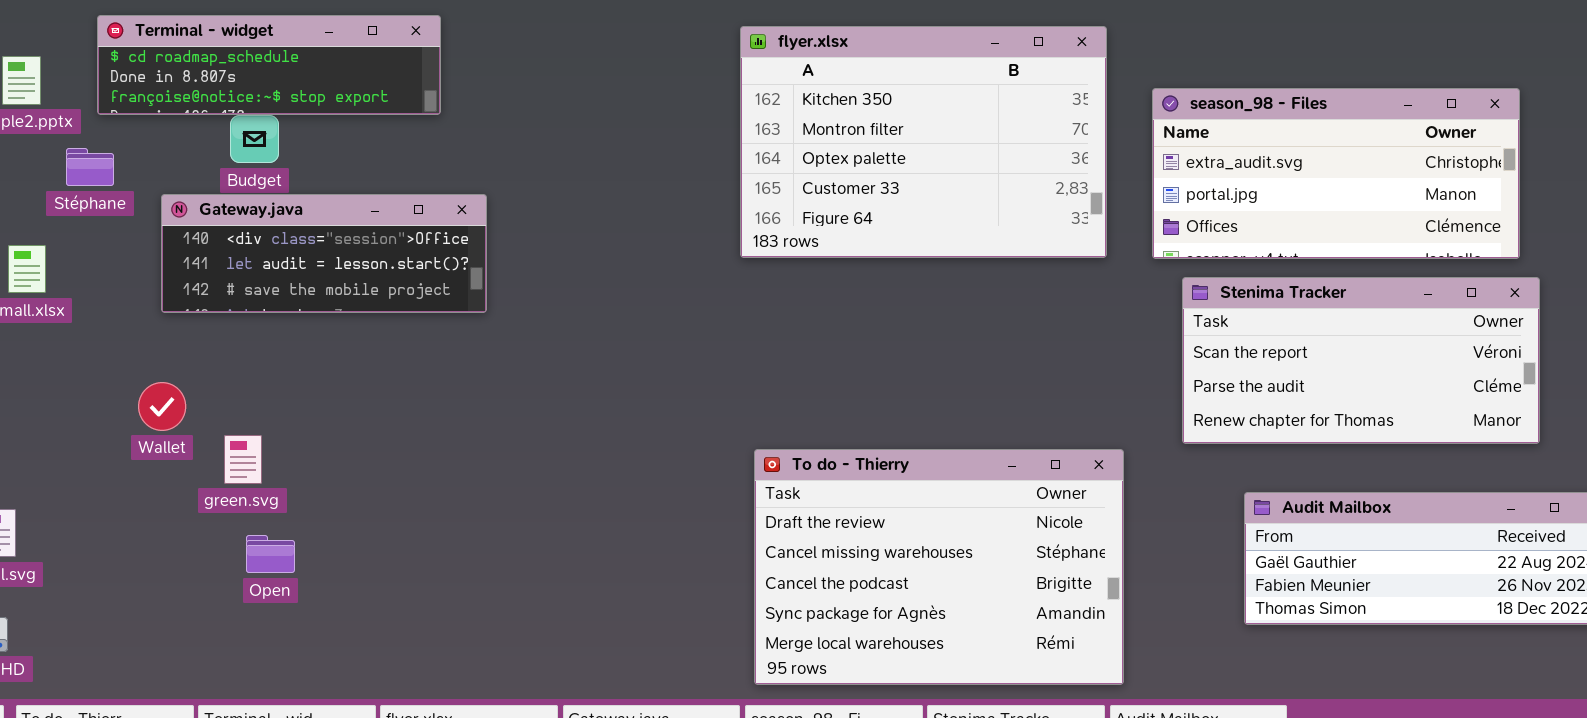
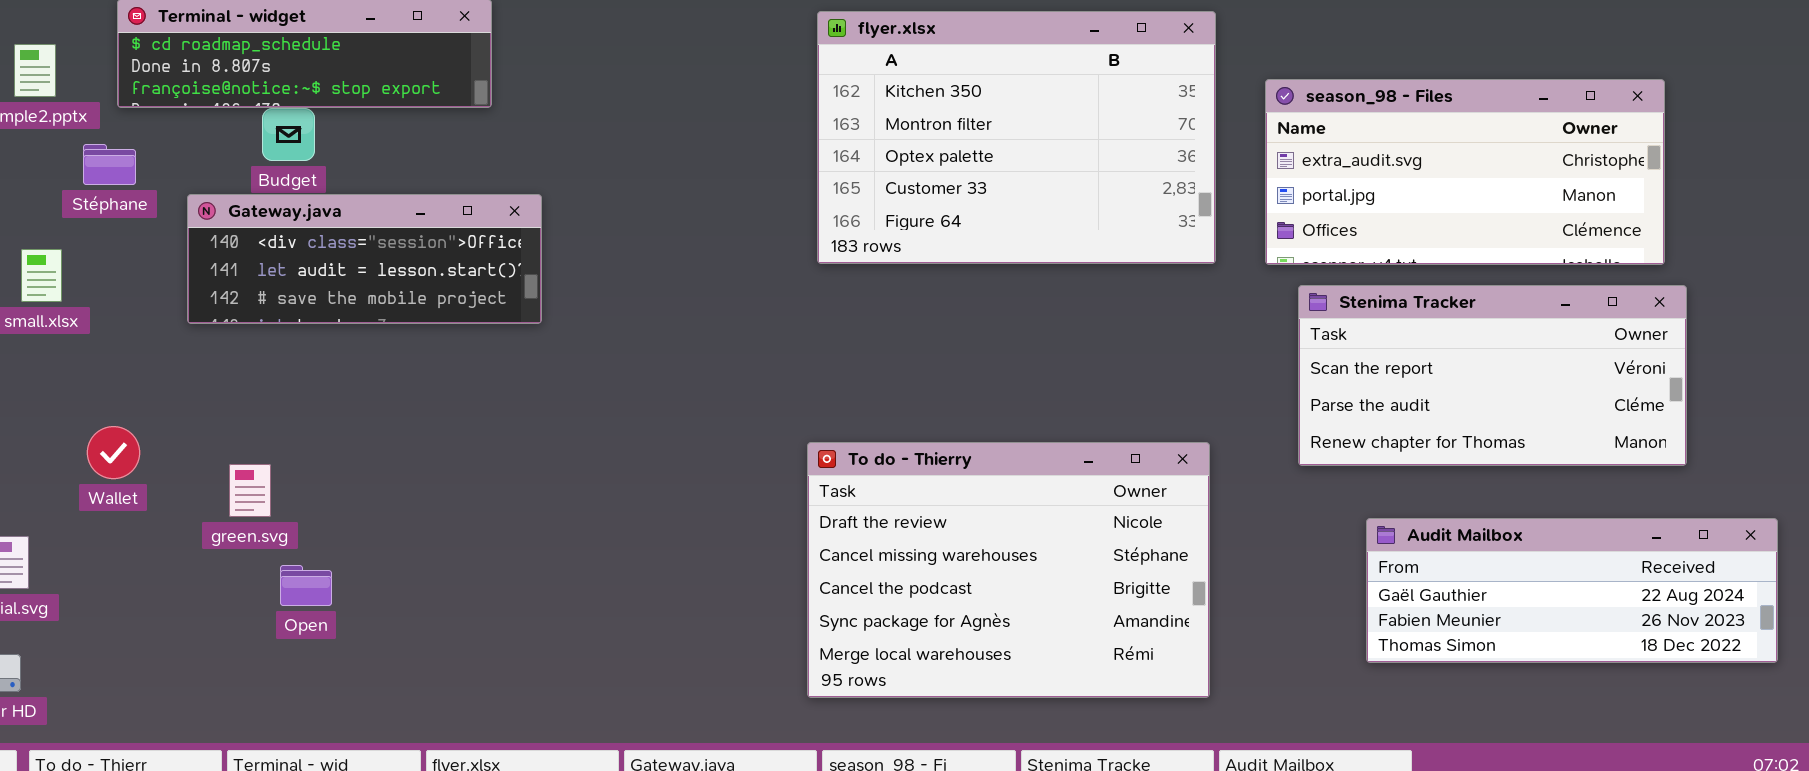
Wallet: [138,382,186,431] -> [87,426,140,479], moved
green.svg: [224,435,262,484] -> [229,464,271,517], moved
To do - Thierry: [754,449,1124,685] -> [807,442,1210,698], moved

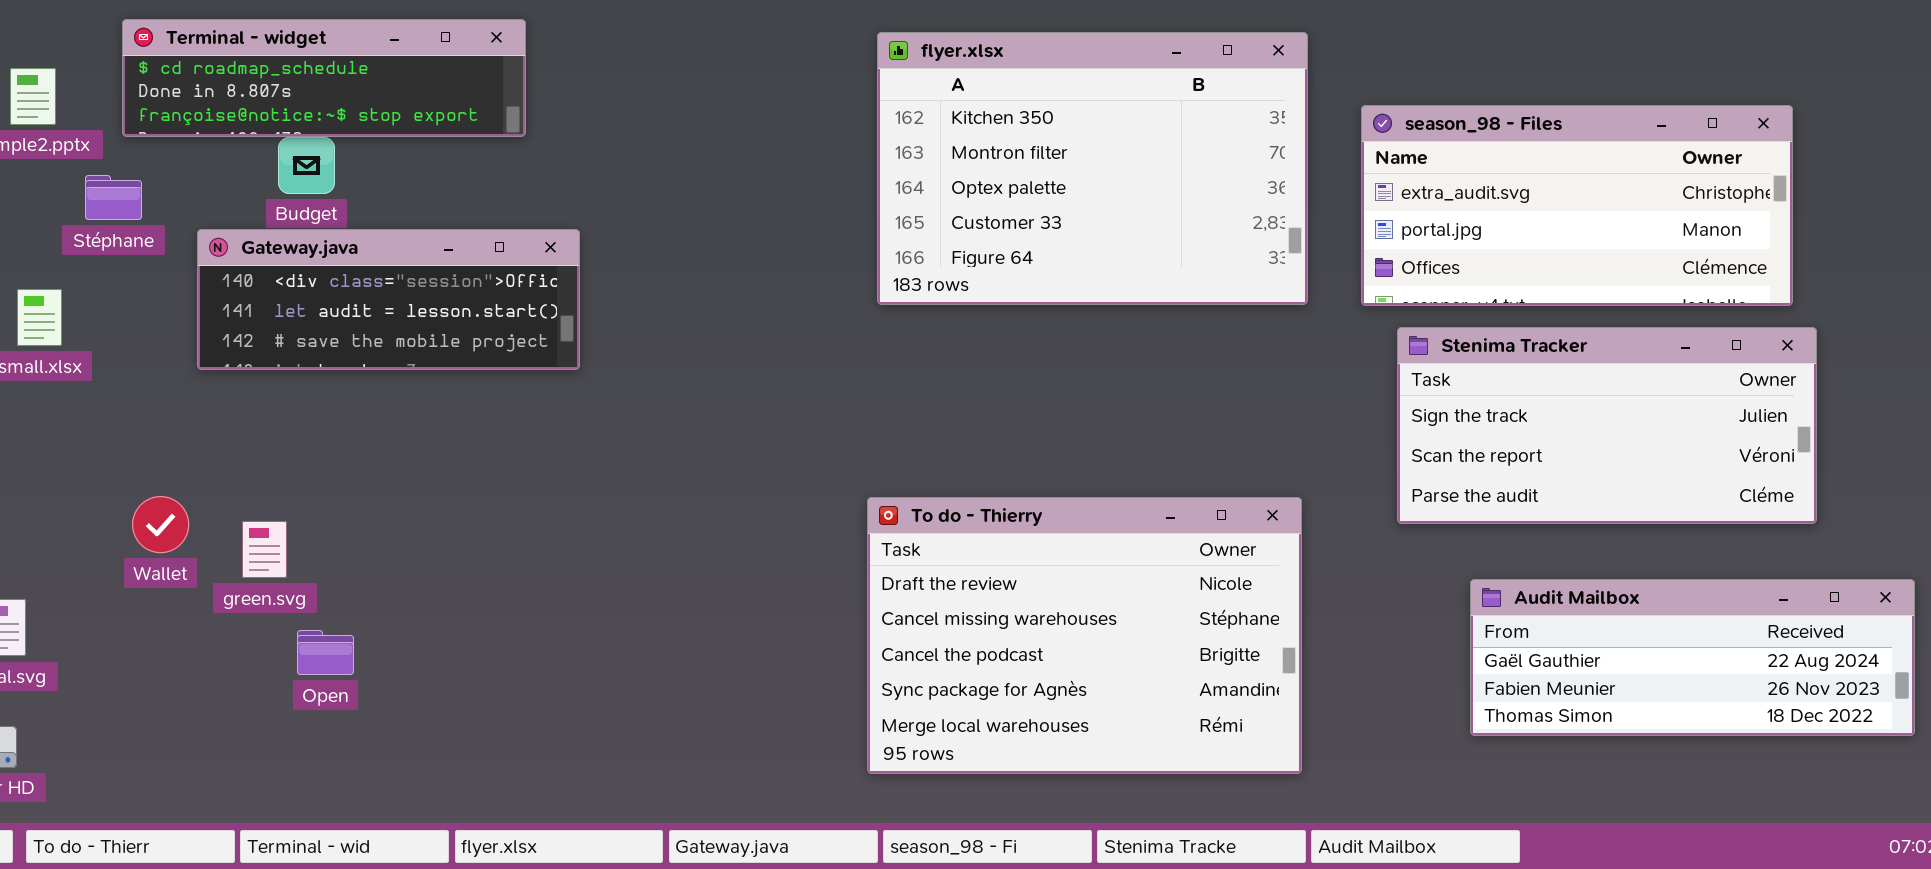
Stenima Tracker: [1298,285,1687,466] -> [1397,327,1817,524], scrolled up 1 row
Wallet: [87,426,140,479] -> [132,496,189,553], moved

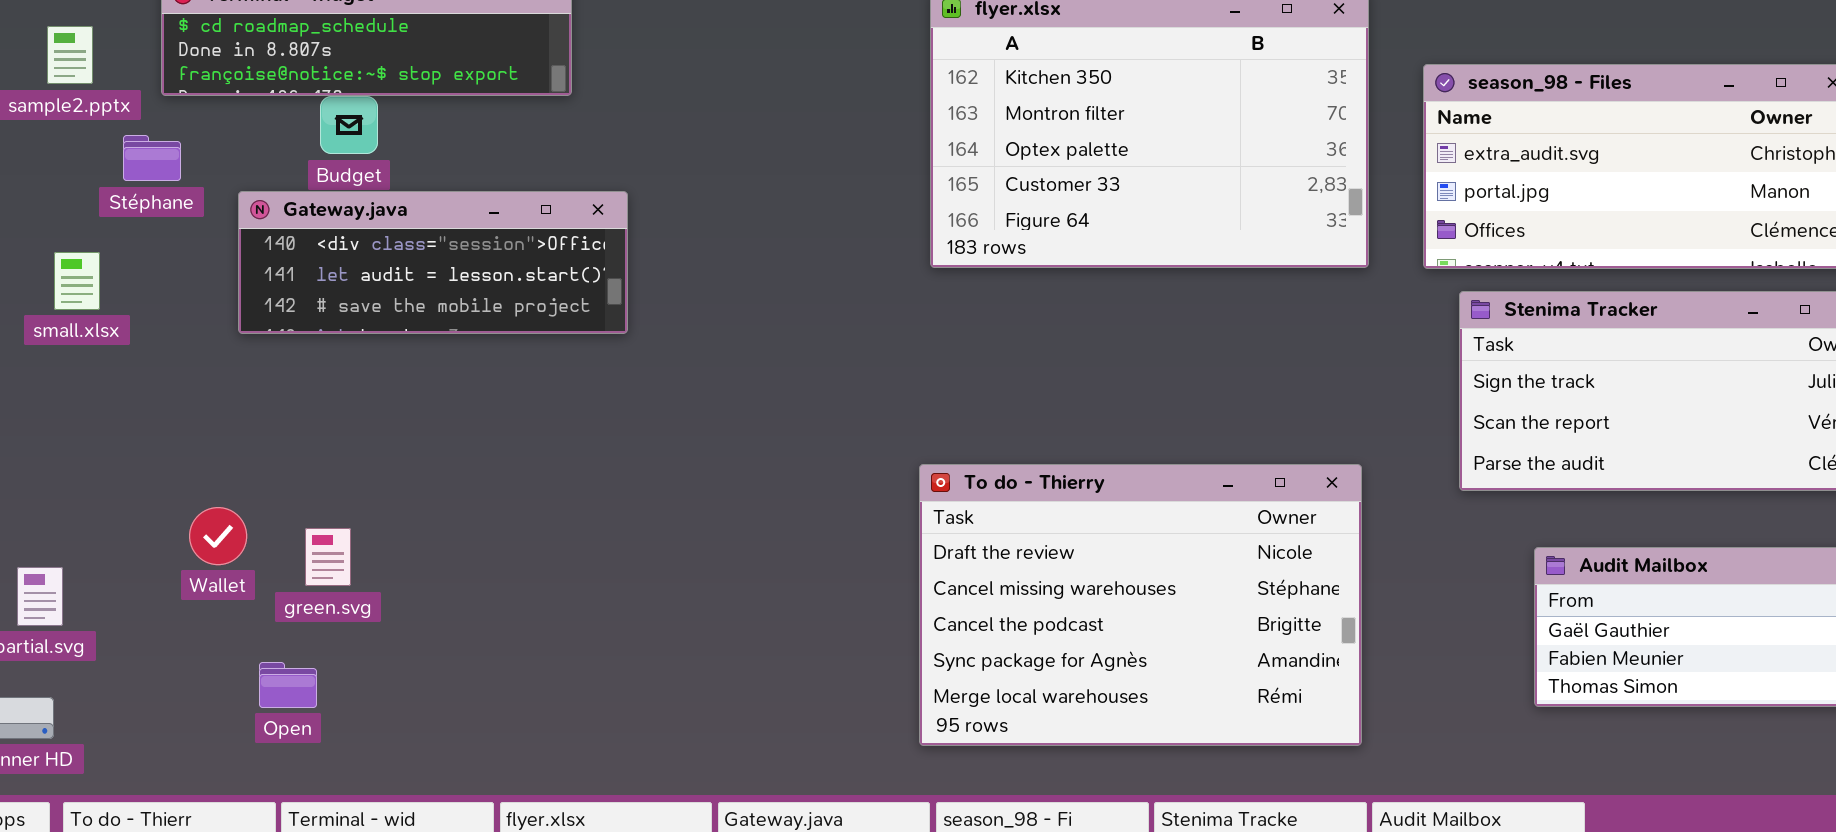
Wallet: [132,496,189,553] -> [189,507,247,565], moved
green.svg: [242,521,287,578] -> [305,528,351,586], moved
Open: [297,630,354,675] -> [259,662,317,708], moved

